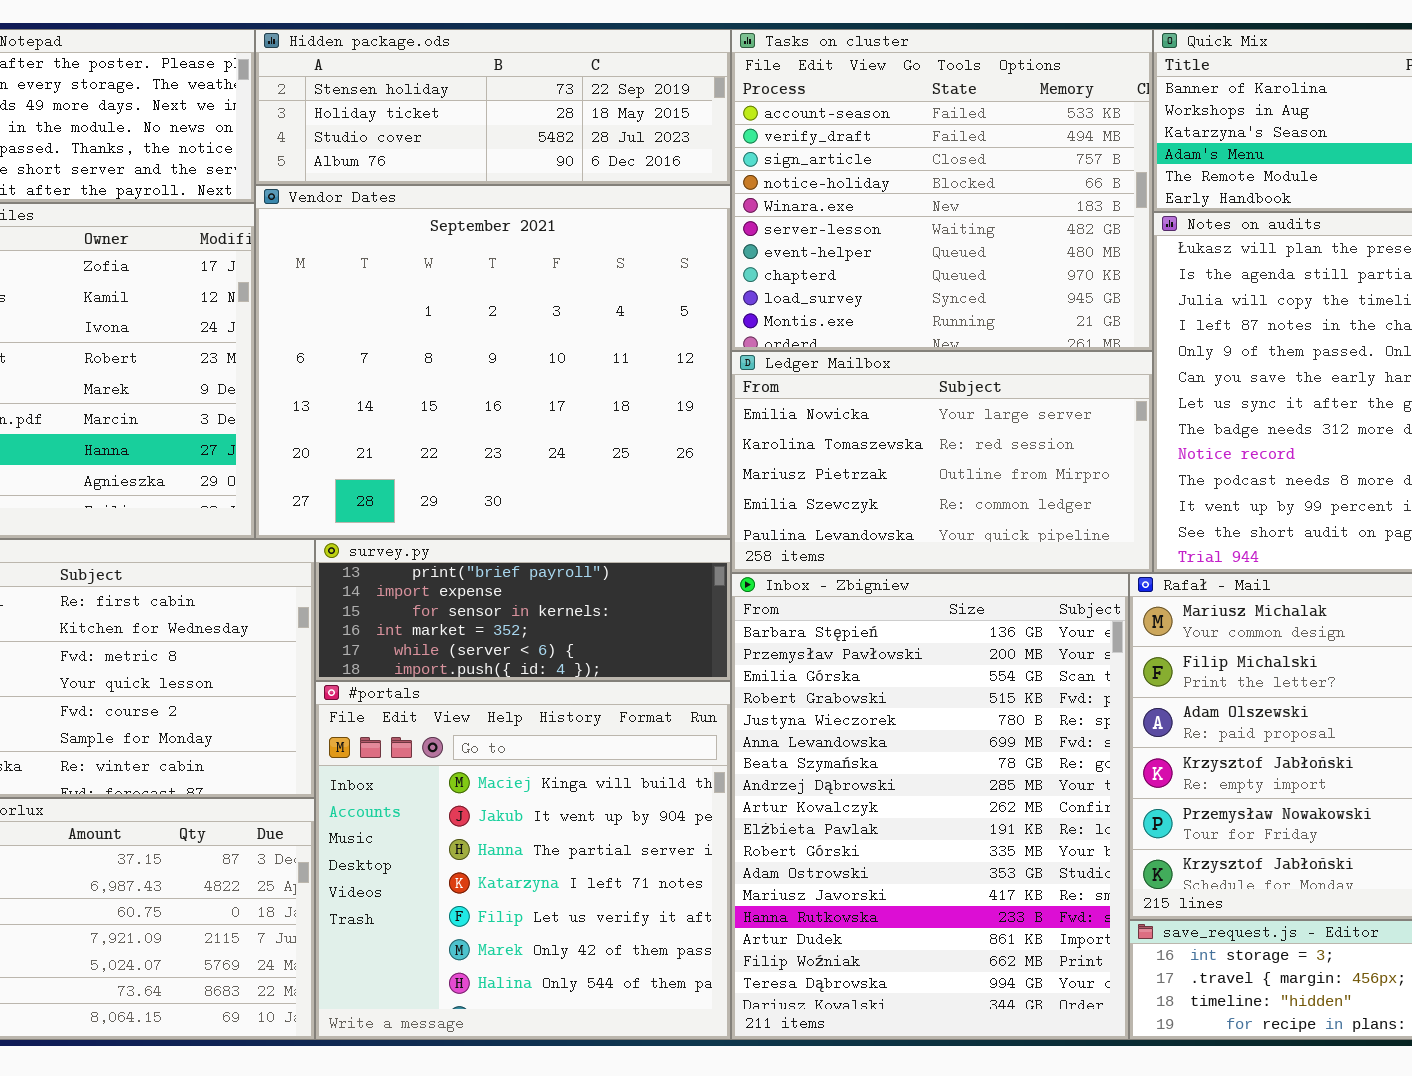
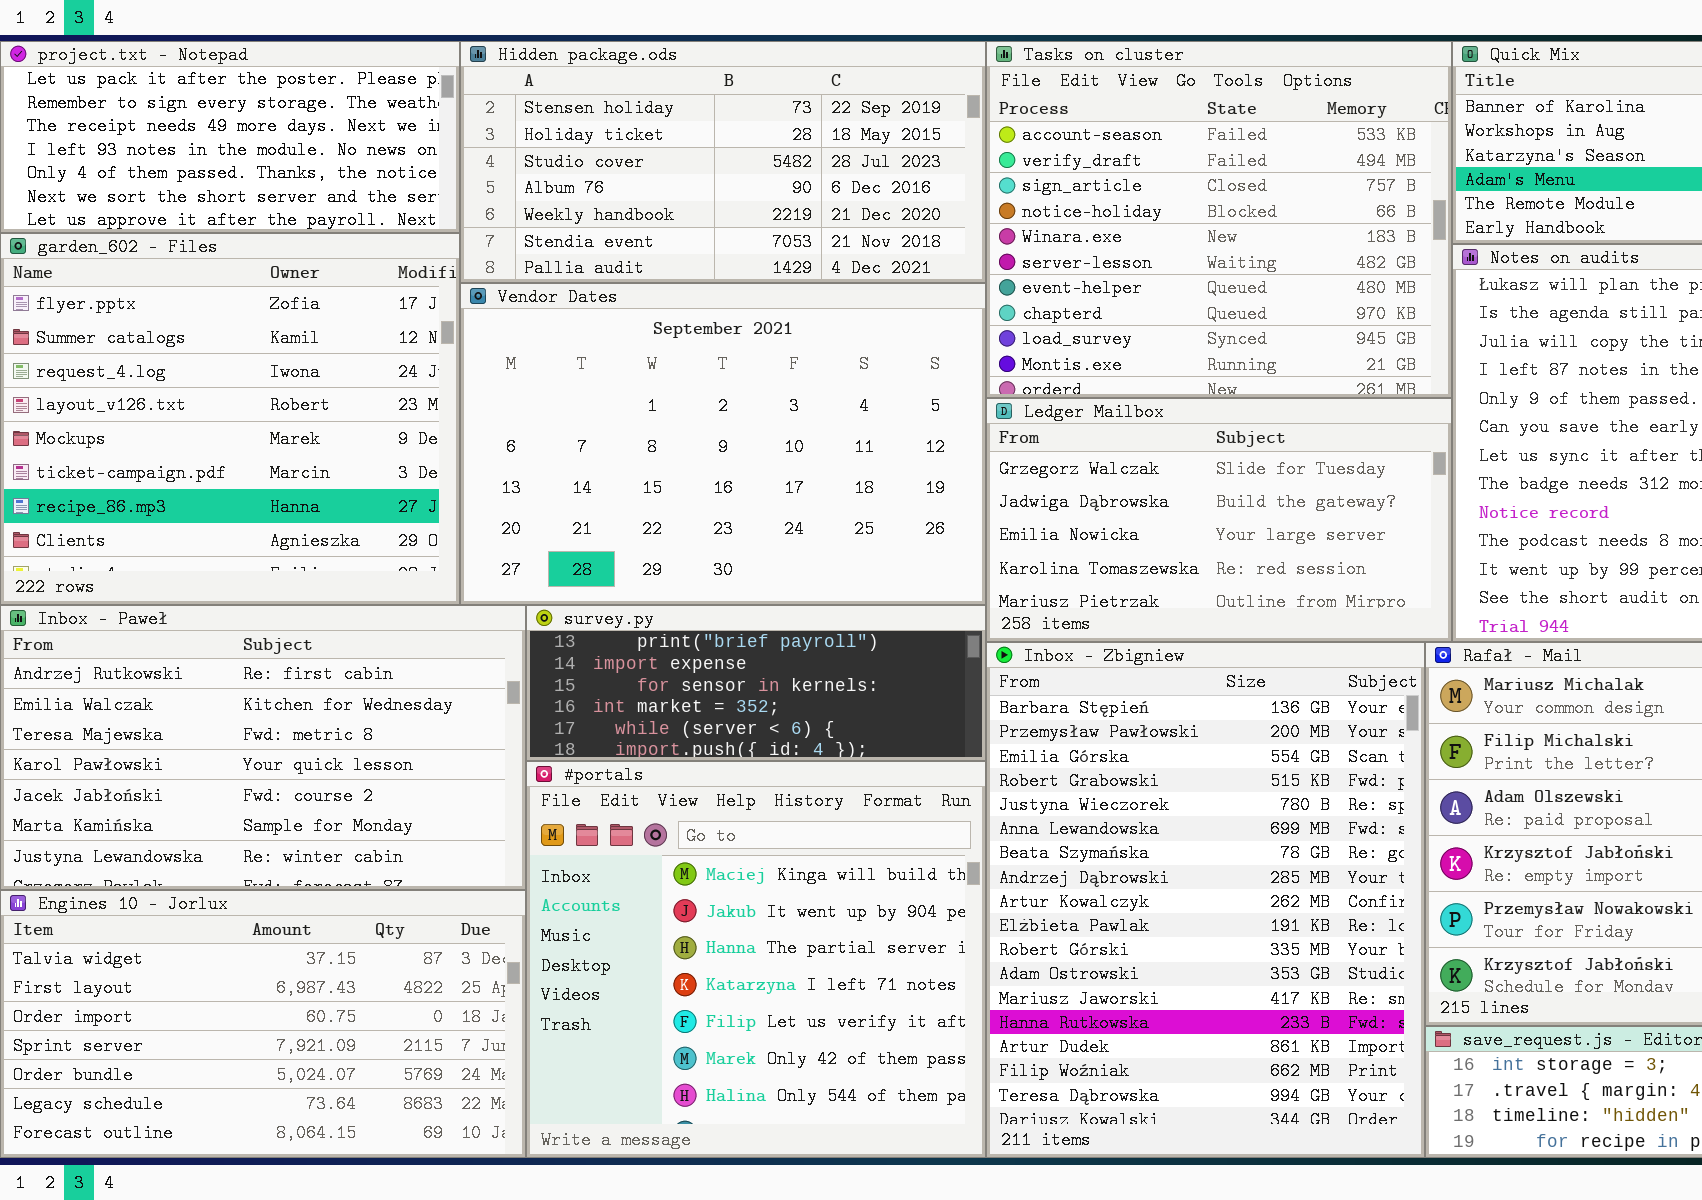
Hidden package.ods: [255,29,731,185] -> [460,41,986,283], resized
Vendor Dates: [255,185,731,539] -> [460,283,986,605], resized
Ledger Mailbox: [731,351,1153,573] -> [986,398,1452,642], scrolled up 2 rows

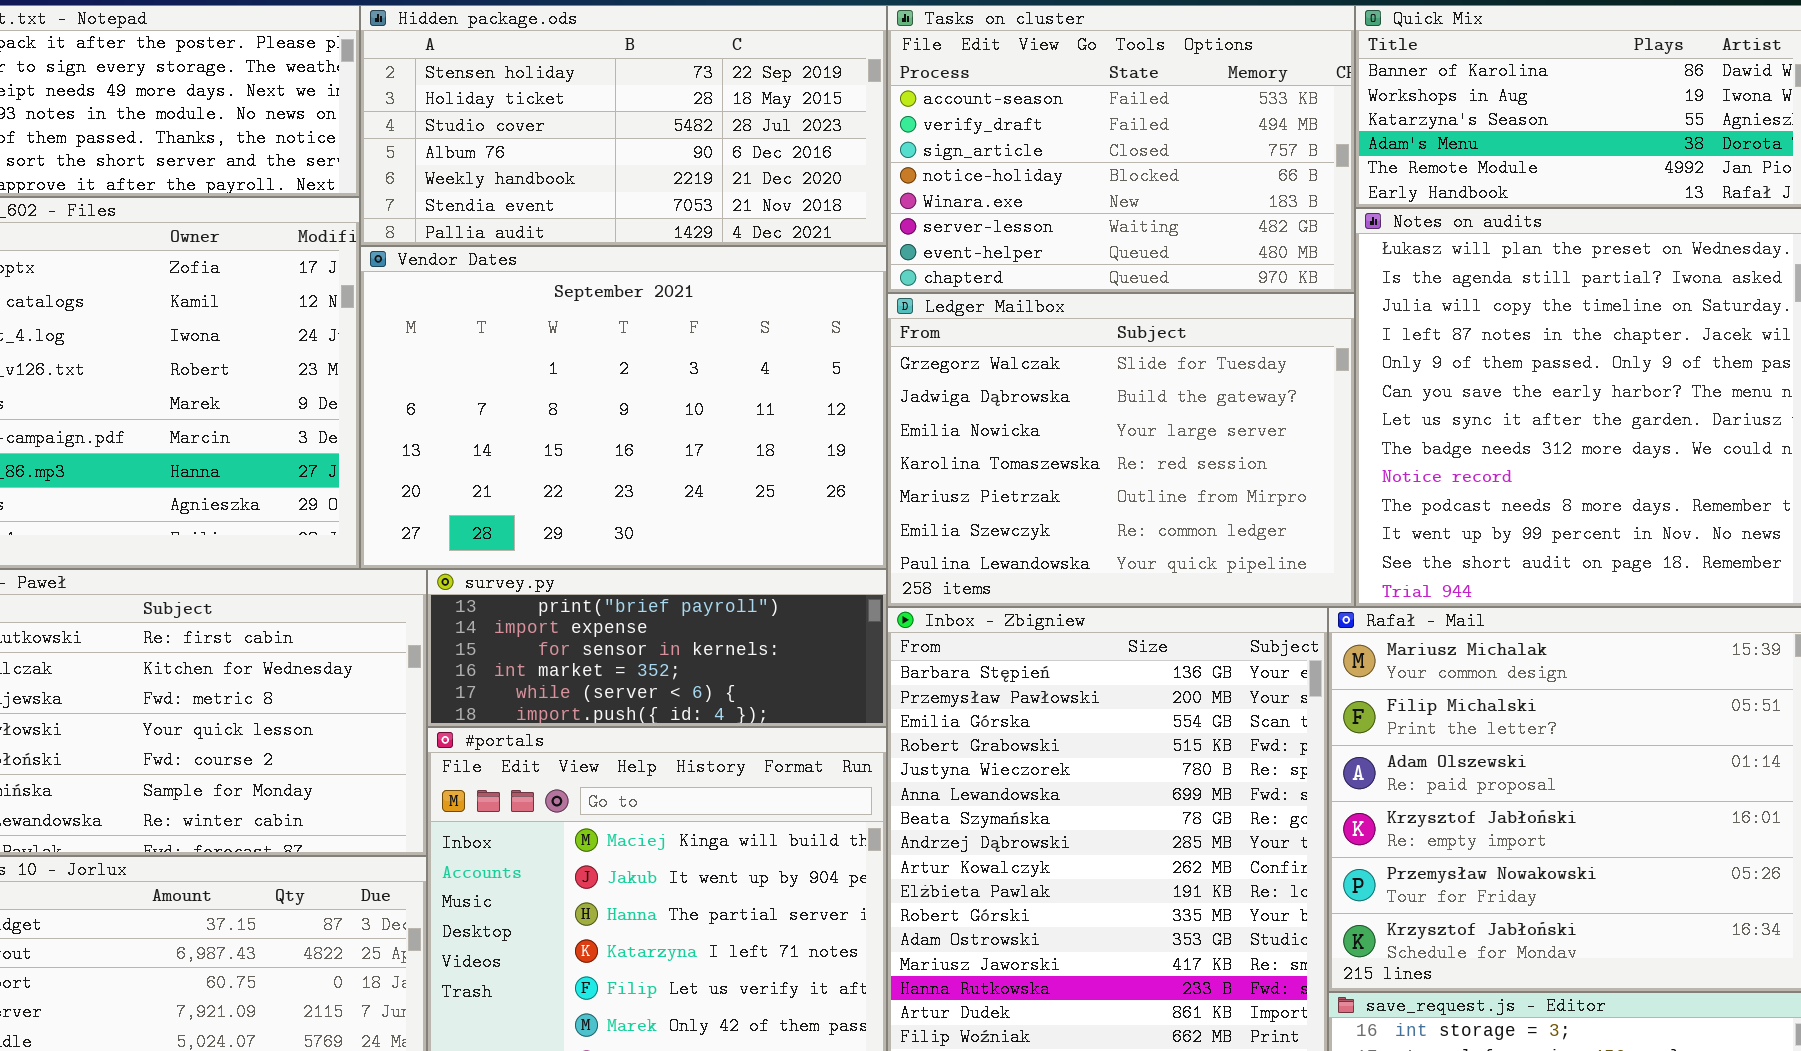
Tasks on cluster: [986,41,1452,398] -> [887,5,1355,293], resized
Ledger Mailbox: [986,398,1452,642] -> [887,293,1355,607], resized

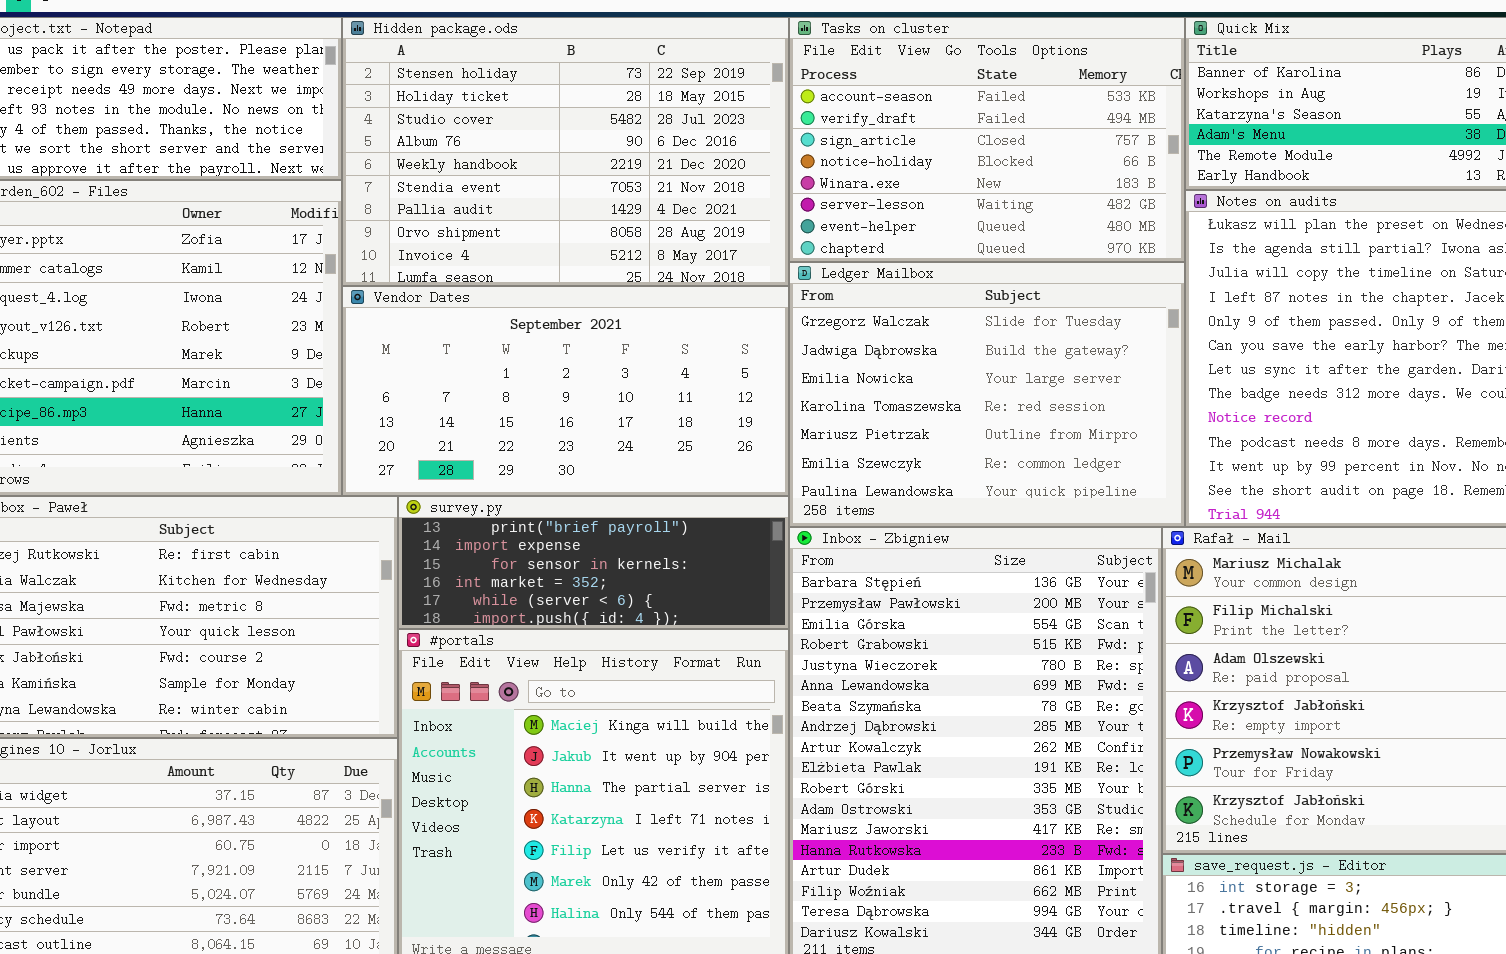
Hidden package.ods: [360,5,887,246] -> [342,17,789,286], resized
Vendor Dates: [360,246,887,569] -> [342,286,789,496], resized

